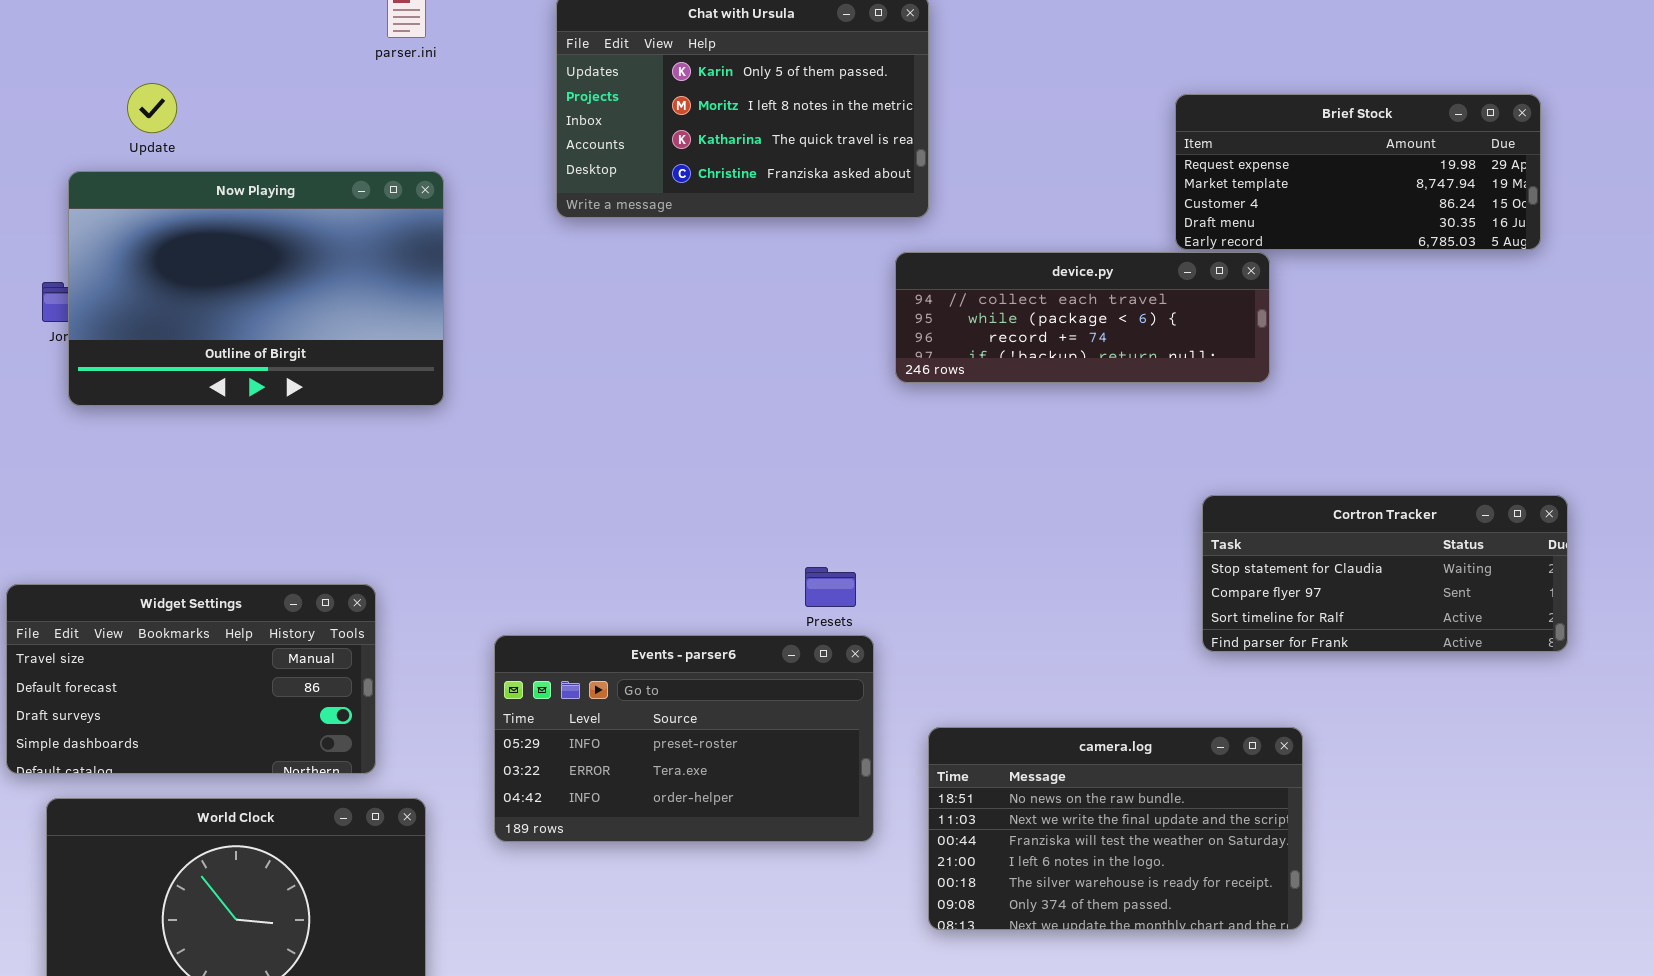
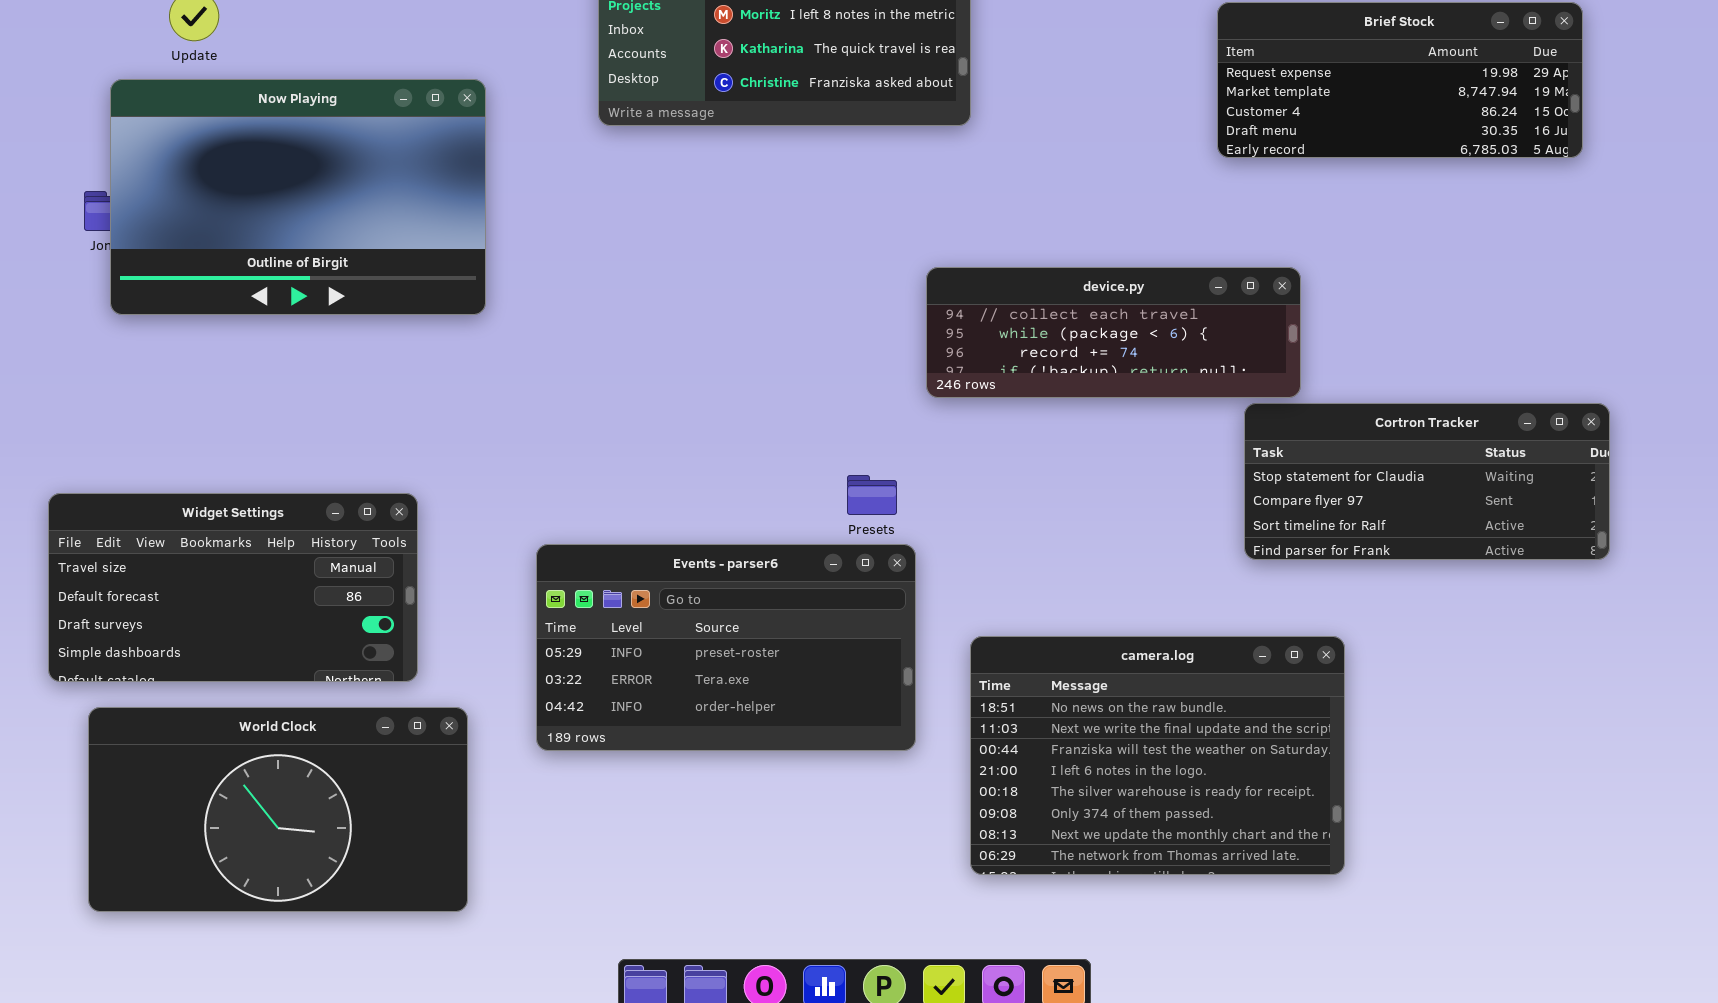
device.py: [895,252,1270,383] -> [926,267,1301,398], moved
camera.log: [928,727,1303,930] -> [970,636,1345,875], resized

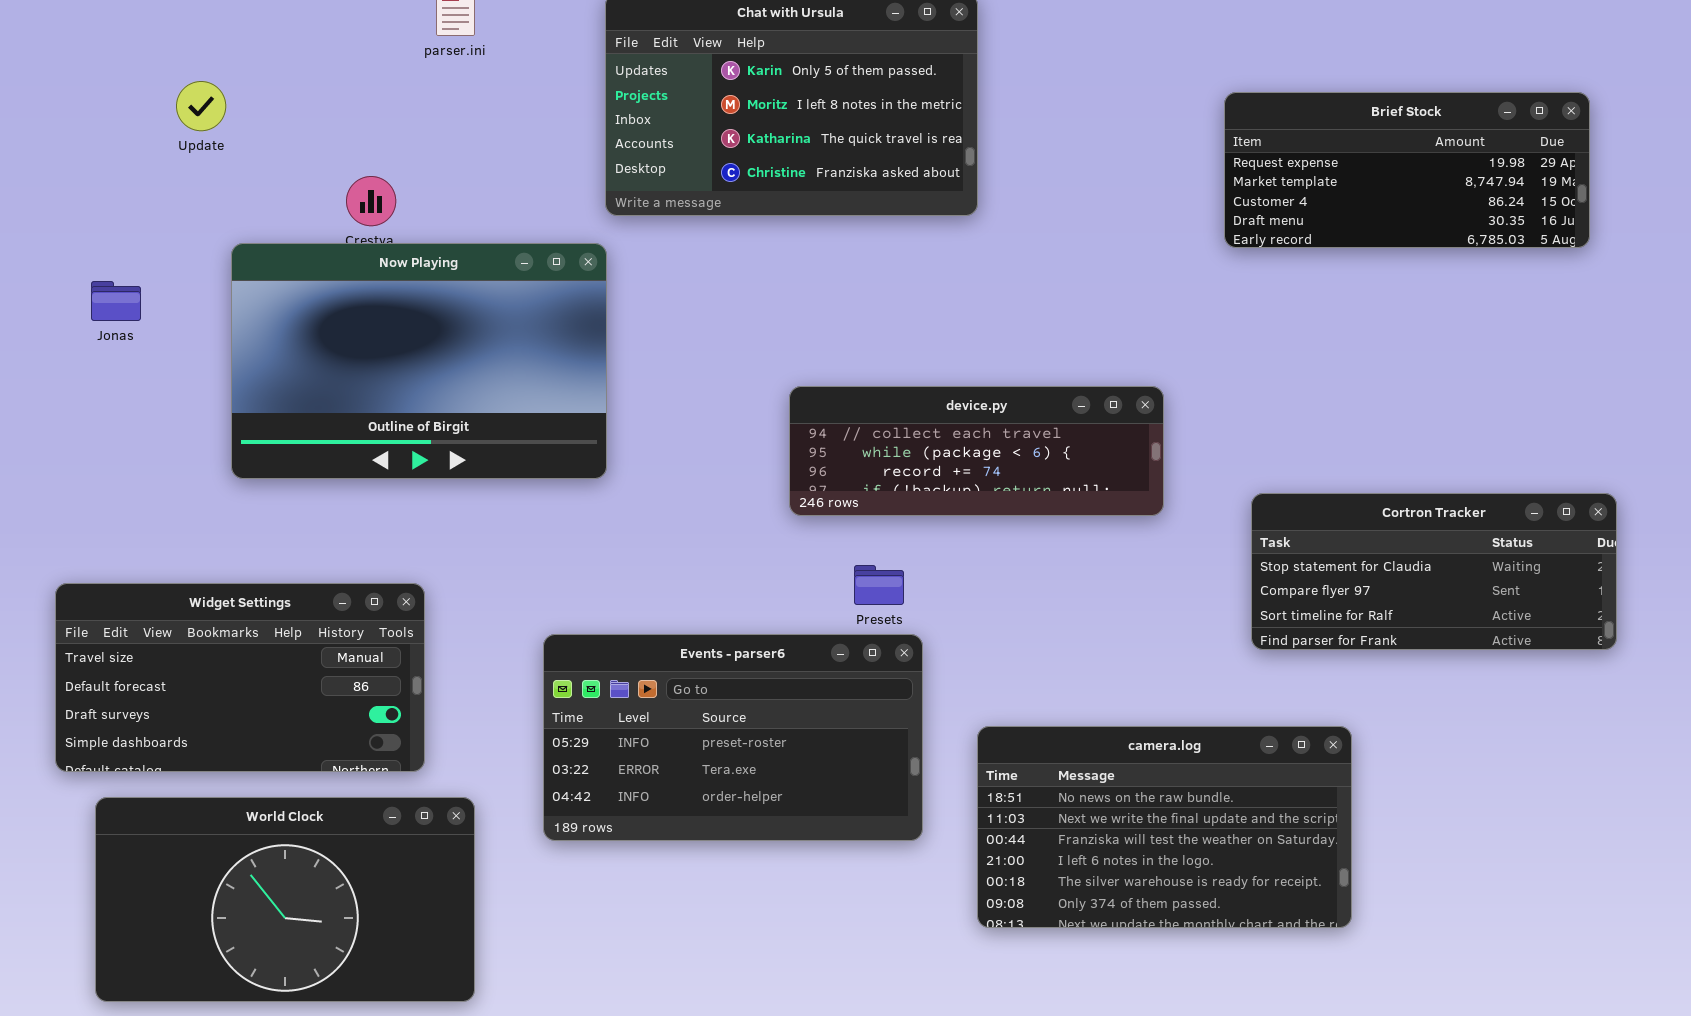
Now Playing: [110,79,486,315] -> [231,243,607,479], moved
device.py: [926,267,1301,398] -> [789,386,1164,516], moved
camera.log: [970,636,1345,875] -> [977,726,1352,928], resized

